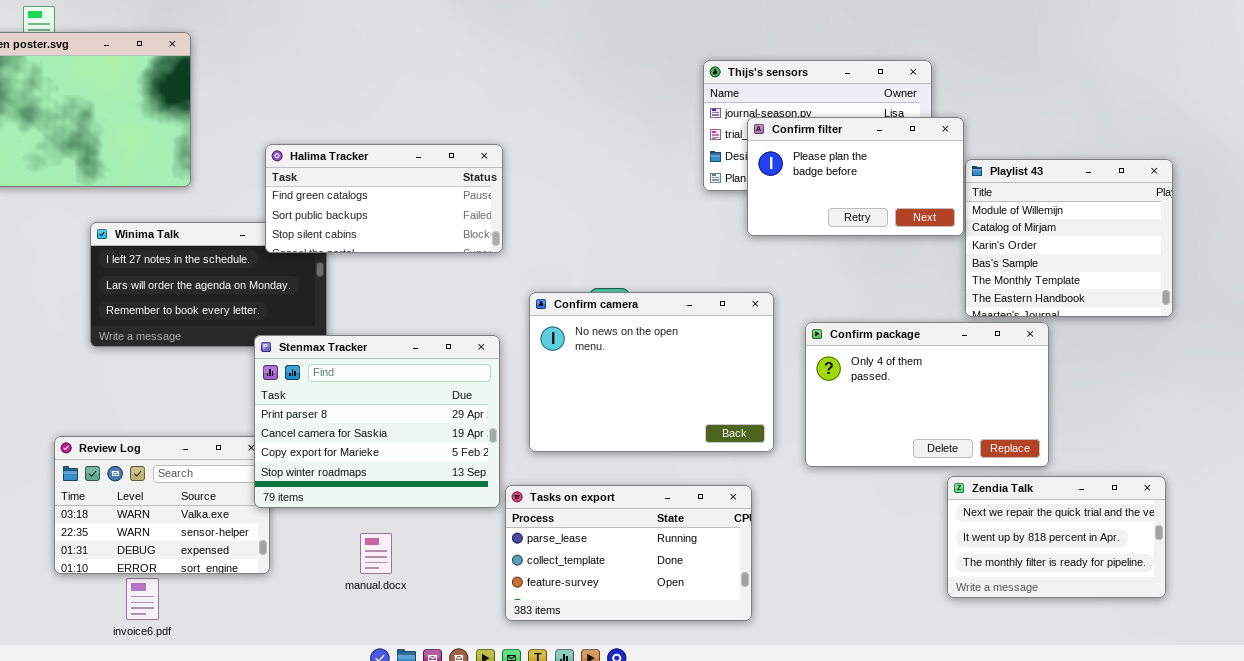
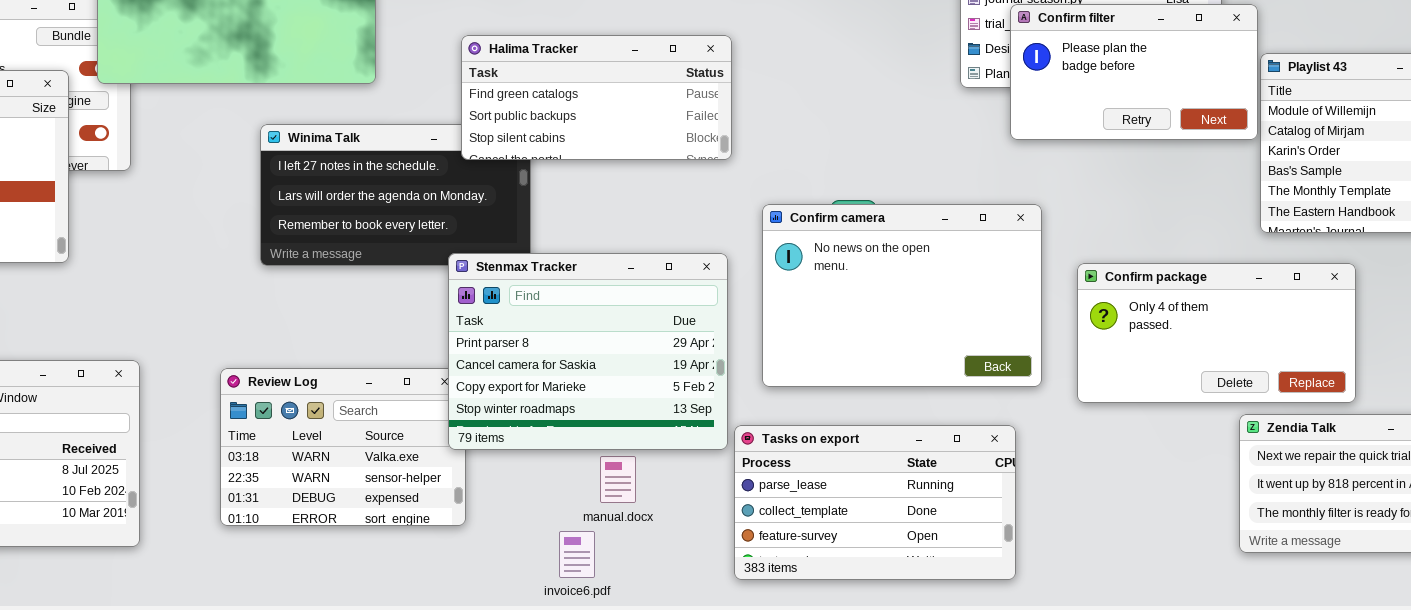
Confirm package: [805,322,1049,467] -> [1077,263,1356,403], resized
manual.docx: [360,533,392,574] -> [600,456,636,503], moved
invoice6.pdf: [126,578,159,620] -> [559,531,595,578], moved

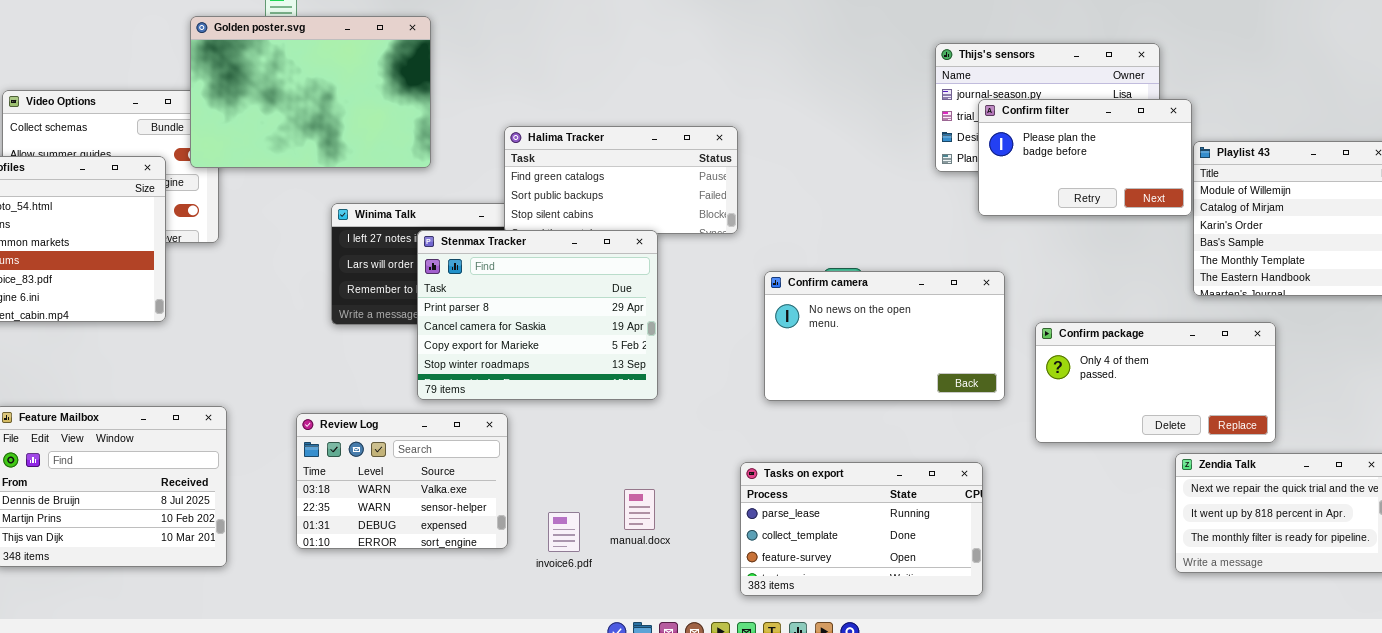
Confirm camera: [762,204,1042,387] -> [764,271,1005,401], resized
Stenmax Tracker: [448,253,728,450] -> [417,230,658,400], moved
invoice6.pdf: [559,531,595,578] -> [548,512,580,552], moved

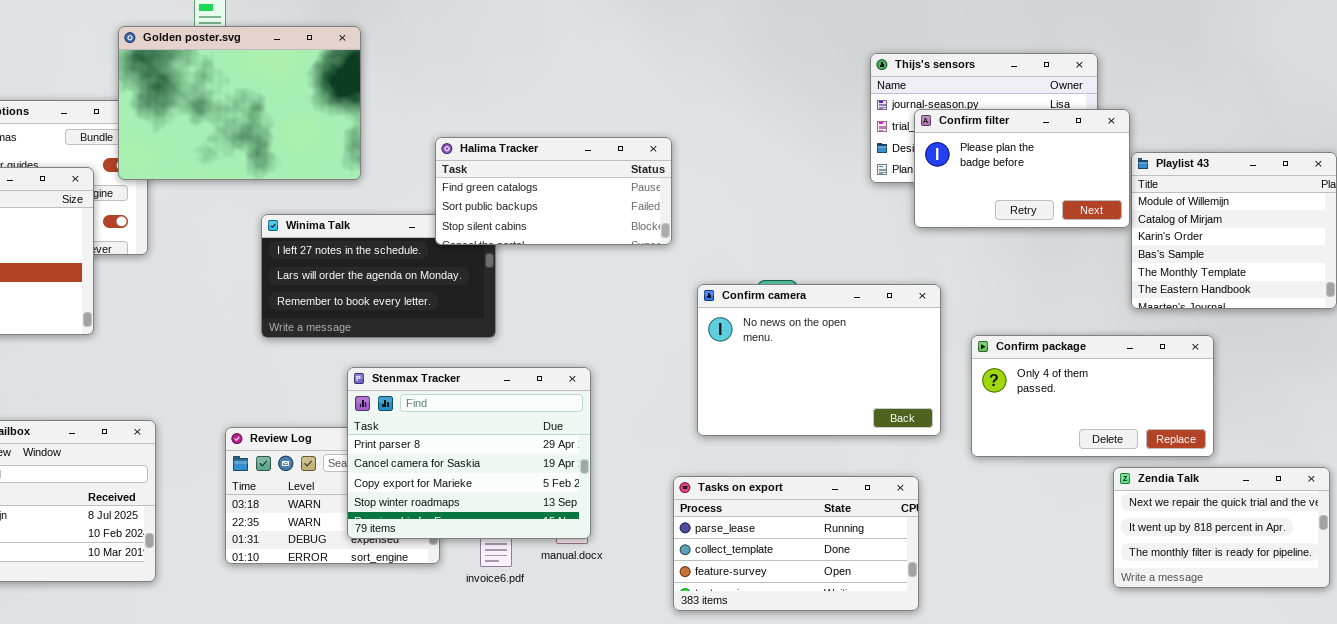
Stenmax Tracker: [417,230,658,400] -> [347,367,591,539], moved
Confirm camera: [764,271,1005,401] -> [697,284,941,436], resized

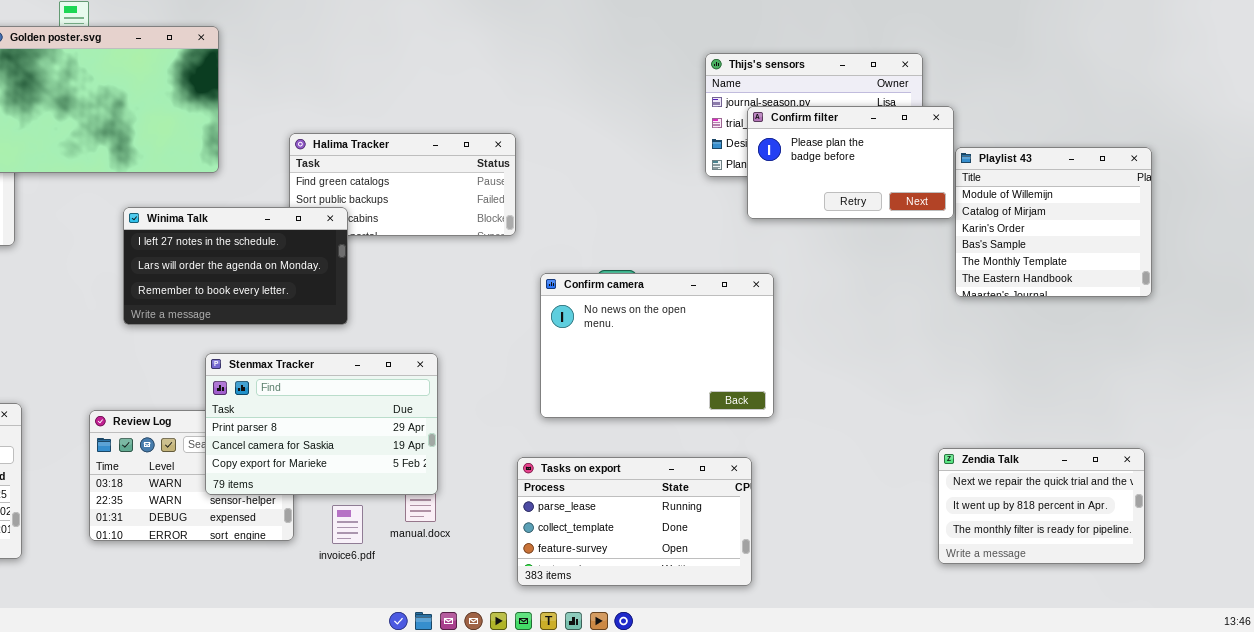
Winima Talk: [261,214,496,338] -> [123,207,348,325], raised
Confirm package: [971,335,1214,457] -> none, closed
Stenmax Tracker: [347,367,591,539] -> [205,353,438,495], resized

